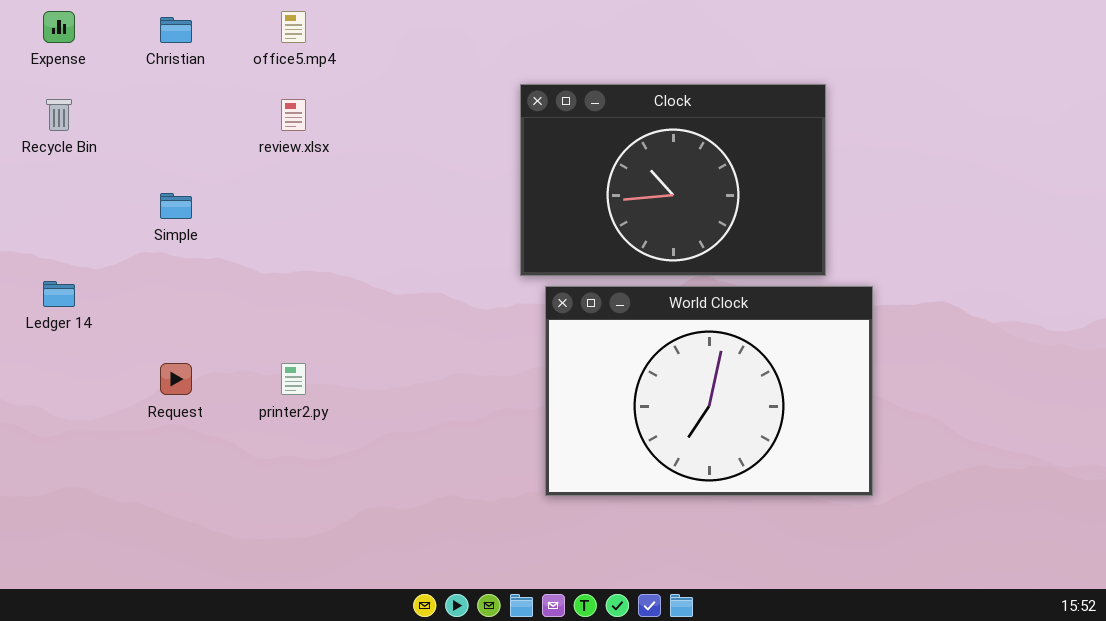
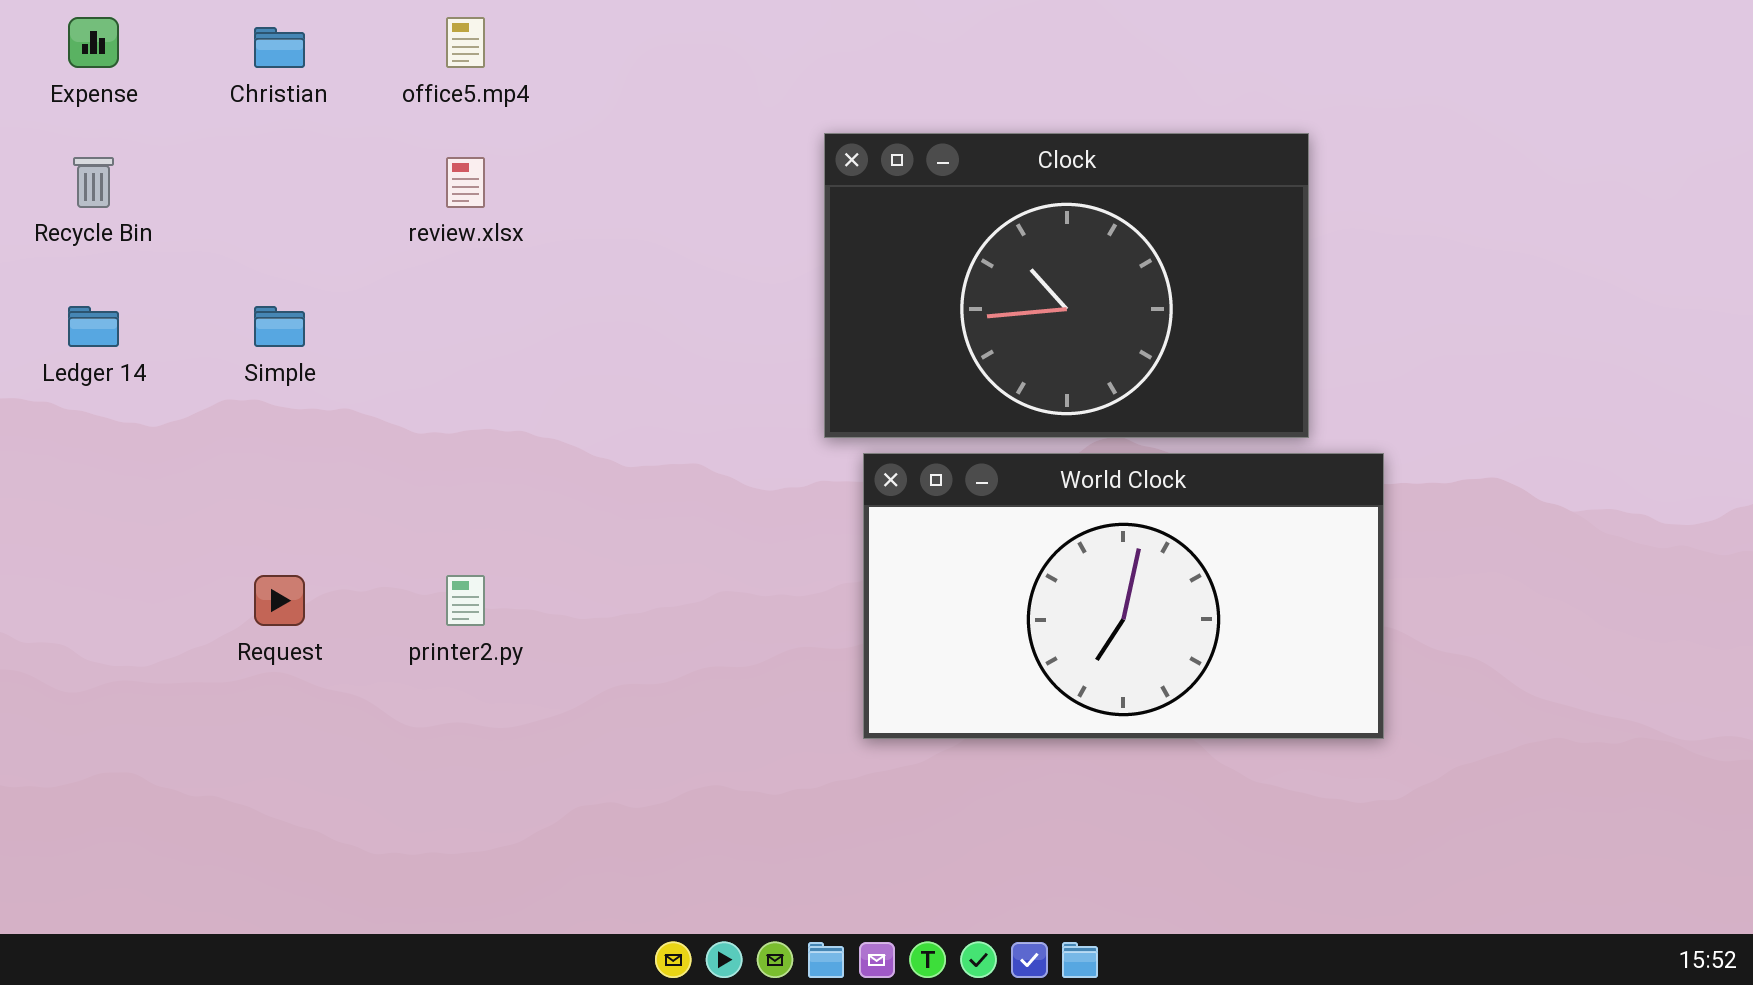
Ledger 14: [43,281,75,307] -> [68,306,119,347], moved
World Clock: [545,286,873,496] -> [863,453,1384,739], resized

